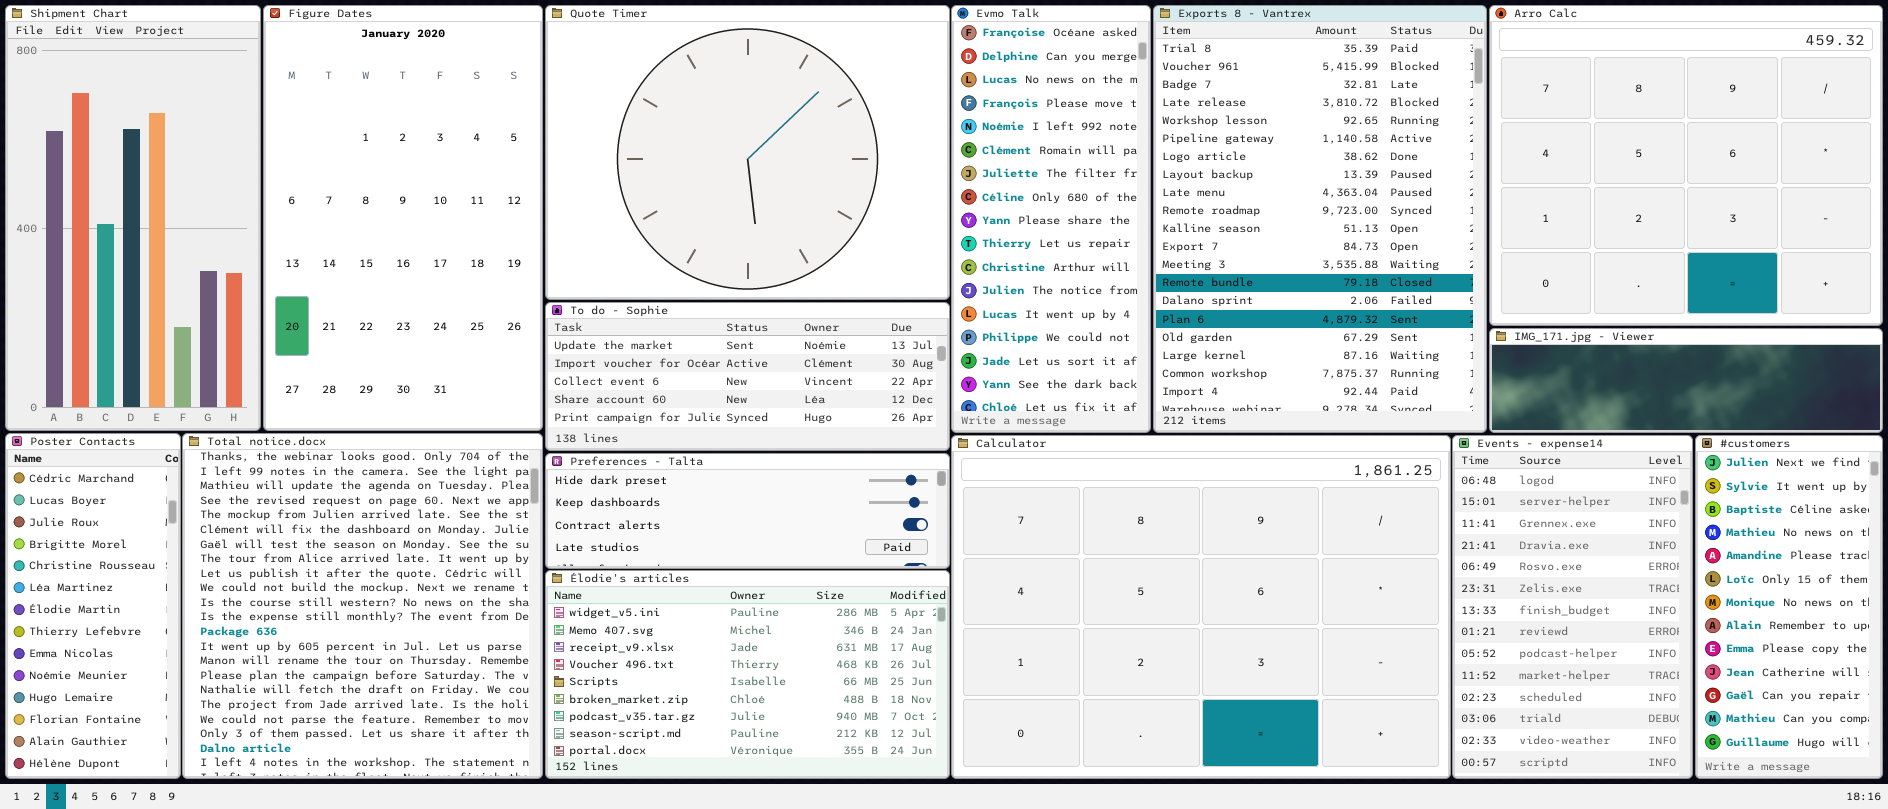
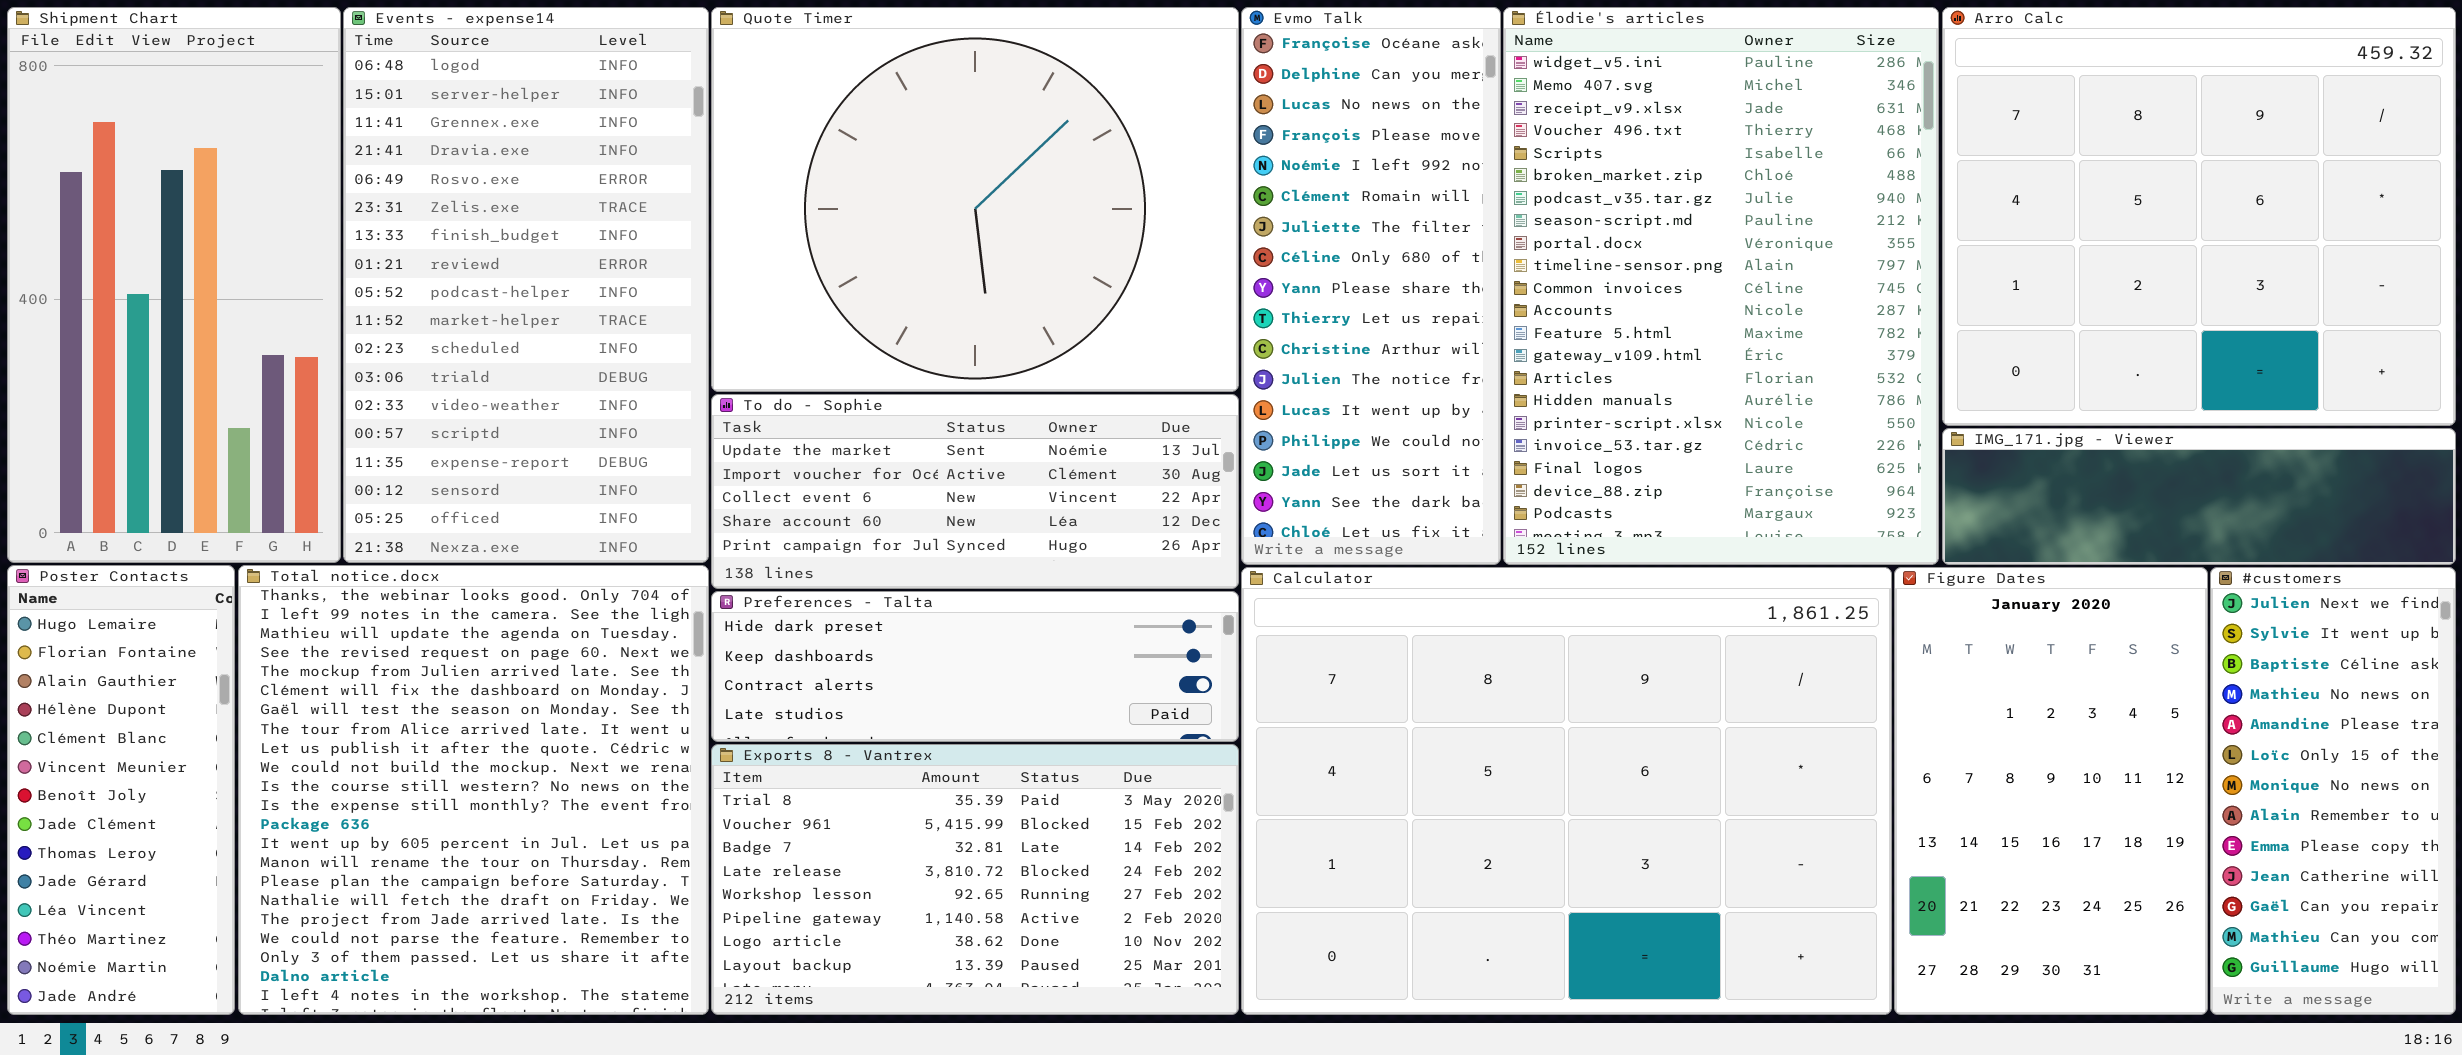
Figure Dates: [263,5,543,431] -> [1894,567,2208,1015], moved, resized
Exports 8 - Vantrex: [1153,5,1487,433] -> [711,744,1239,1015], moved, resized
Poster Contacts: [5,433,181,779] -> [7,565,235,1015], scrolled down 10 rows
Events - expense14: [1452,435,1693,779] -> [343,7,709,563], moved, resized
Élodie's articles: [545,570,950,779] -> [1503,7,1939,565], moved, resized

